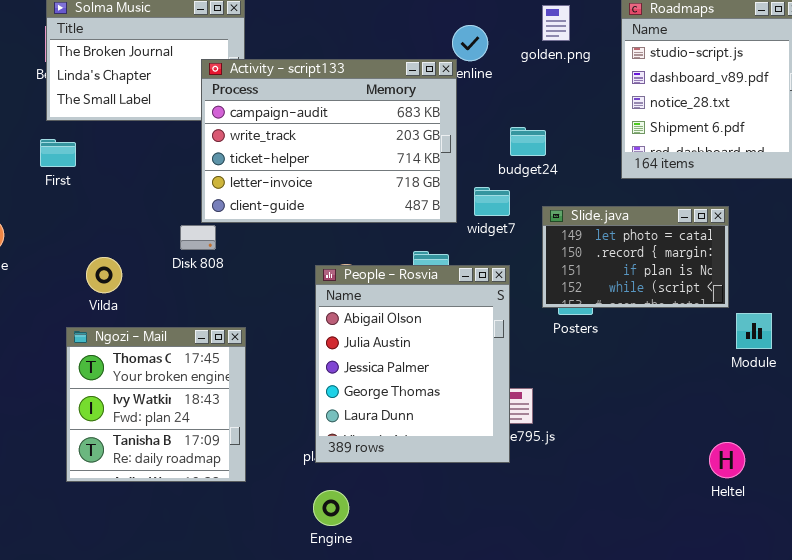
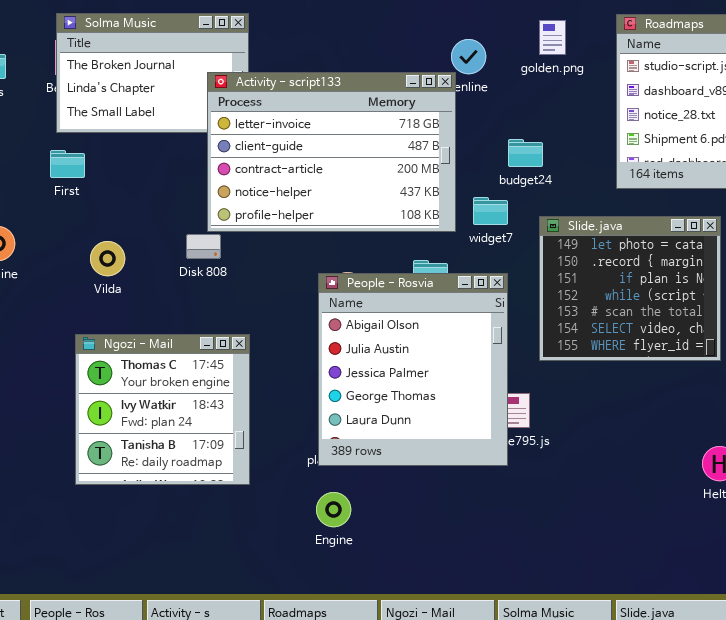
Activity - script133: [201,59,457,223] -> [207,72,456,232], scrolled down 3 rows
Slide.java: [542,206,729,308] -> [539,216,721,361], resized
Vilda: [86,257,122,293] -> [90,241,125,276], moved

